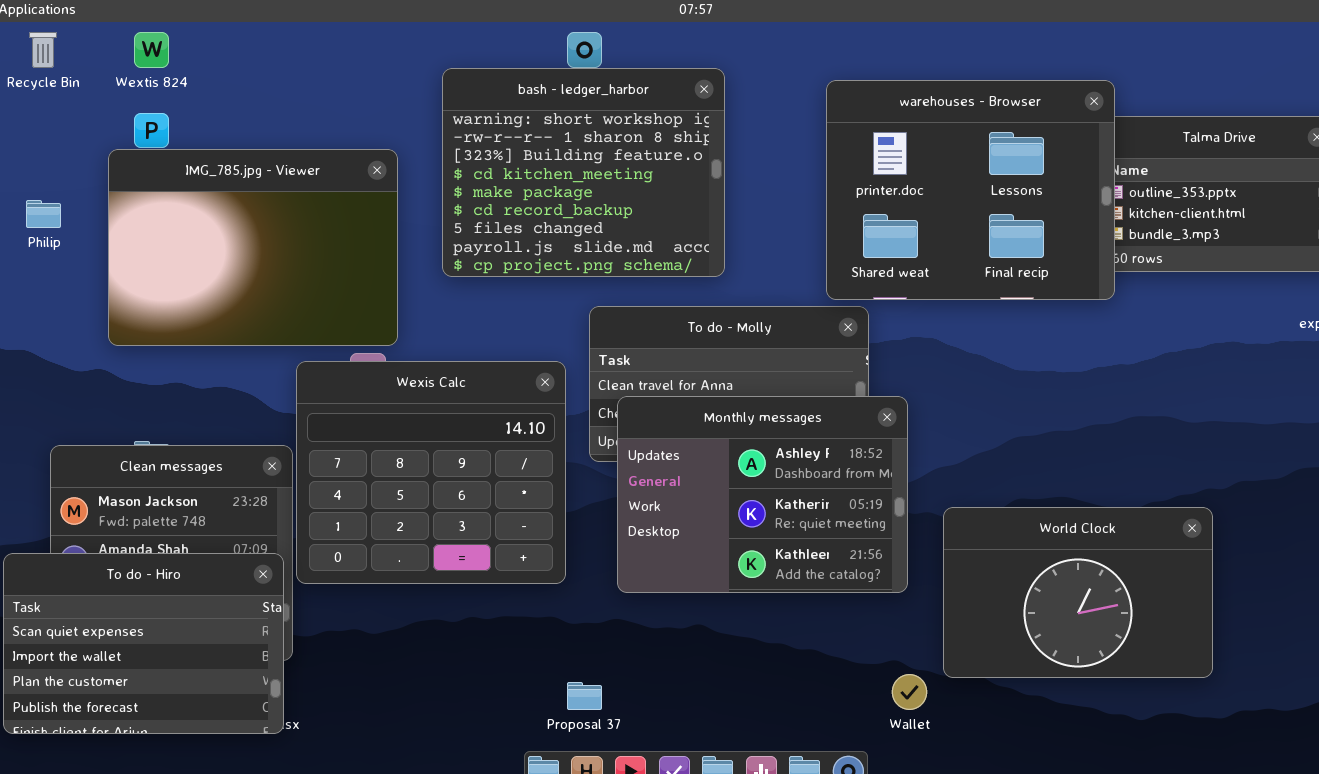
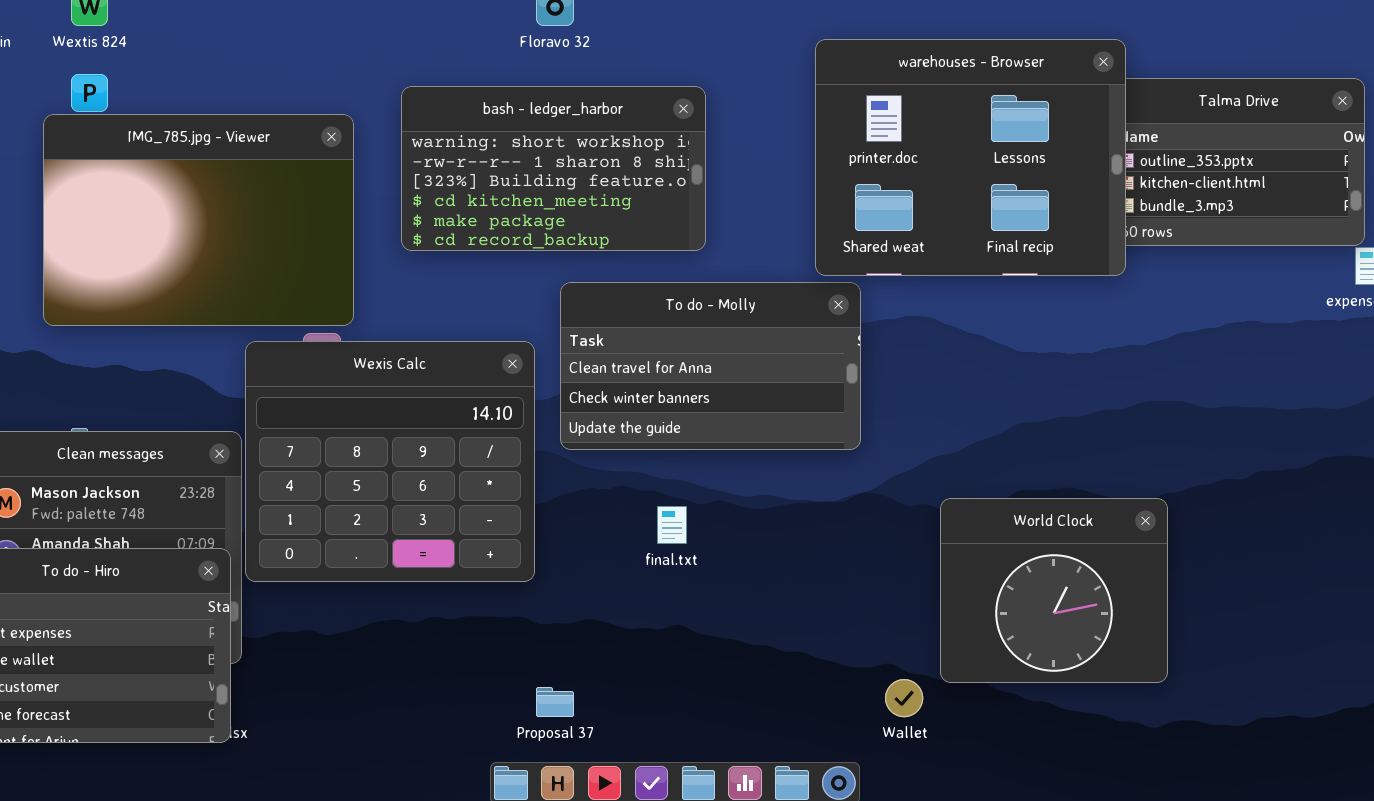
bash - ledger_harbor: [442,68,725,277] -> [401,86,706,251], resized
Monthly messages: [617,396,908,593] -> none, closed
World Clock: [943,507,1213,678] -> [940,498,1168,683], resized

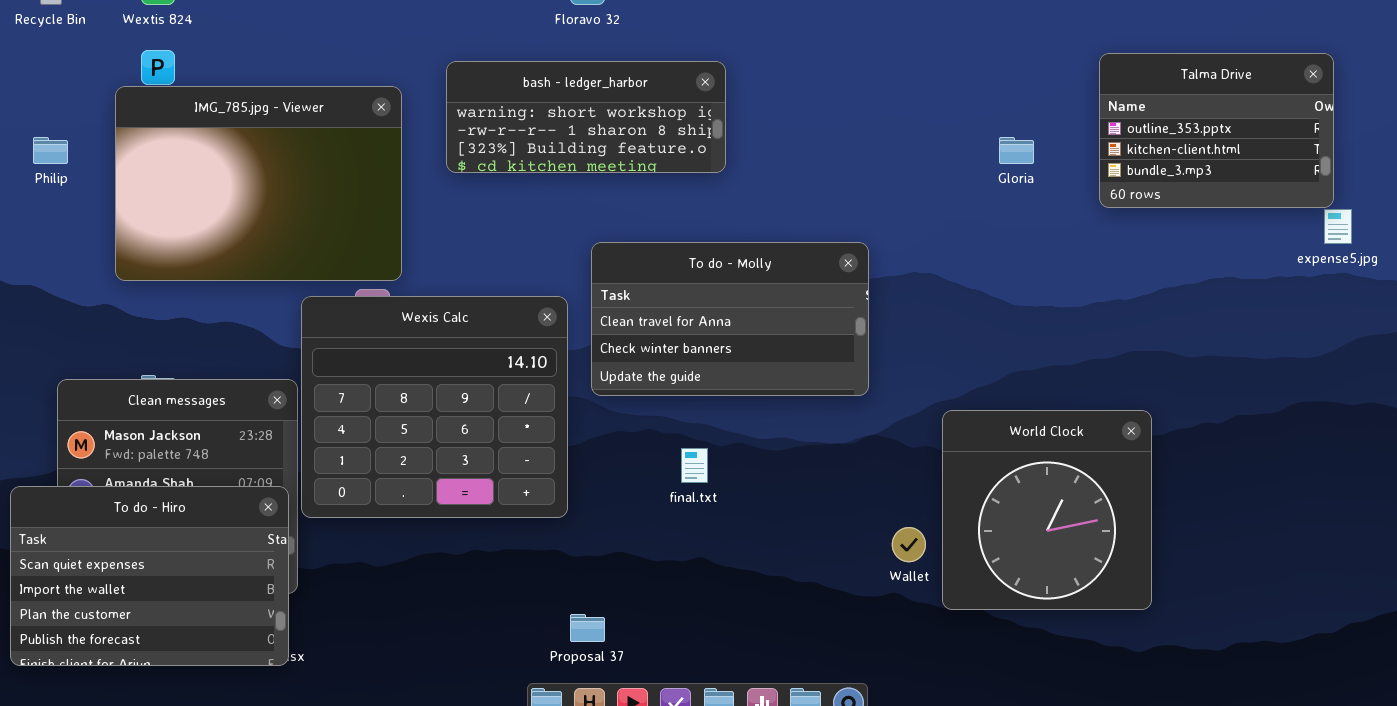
warehouses - Browser: [815,39,1126,276] -> none, closed
bash - ledger_harbor: [401,86,706,251] -> [446,61,726,173], resized
World Clock: [940,498,1168,683] -> [942,410,1152,610], resized
Wallet: [885,679,923,717] -> [892,527,926,562], moved

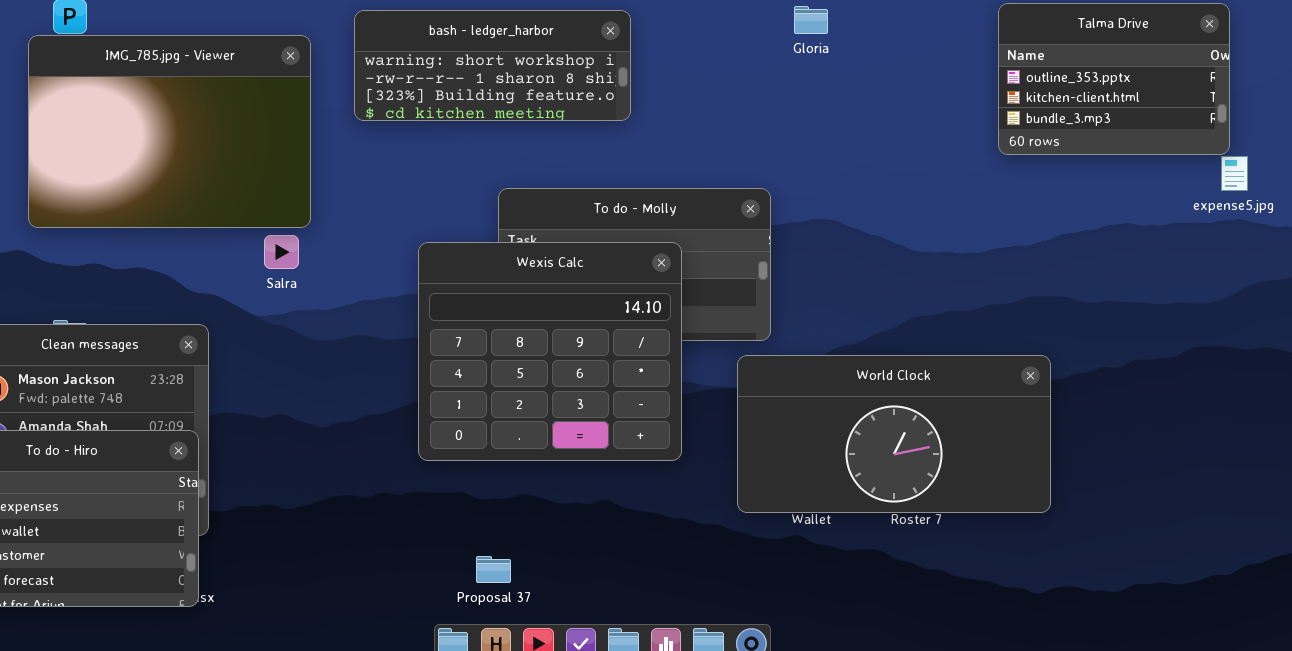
Gloria: [999,137,1034,164] -> [794,6,828,34], moved
Wexis Calc: [301,296,568,518] -> [418,242,682,461], moved
World Clock: [942,410,1152,610] -> [737,355,1051,513], resized

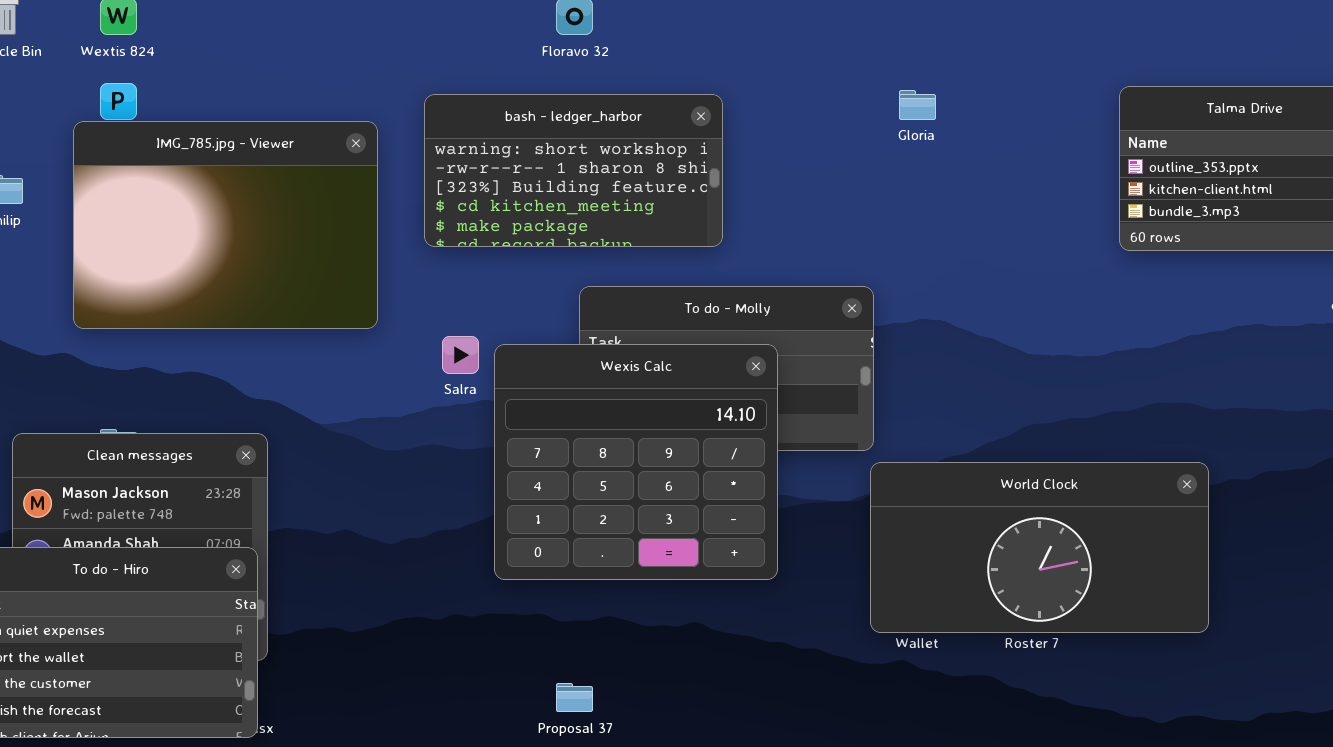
bash - ledger_harbor: [354,10,631,121] -> [424,94,723,247], resized
Salra: [264,235,299,269] -> [442,336,479,374], moved
World Clock: [737,355,1051,513] -> [870,462,1209,633], moved

